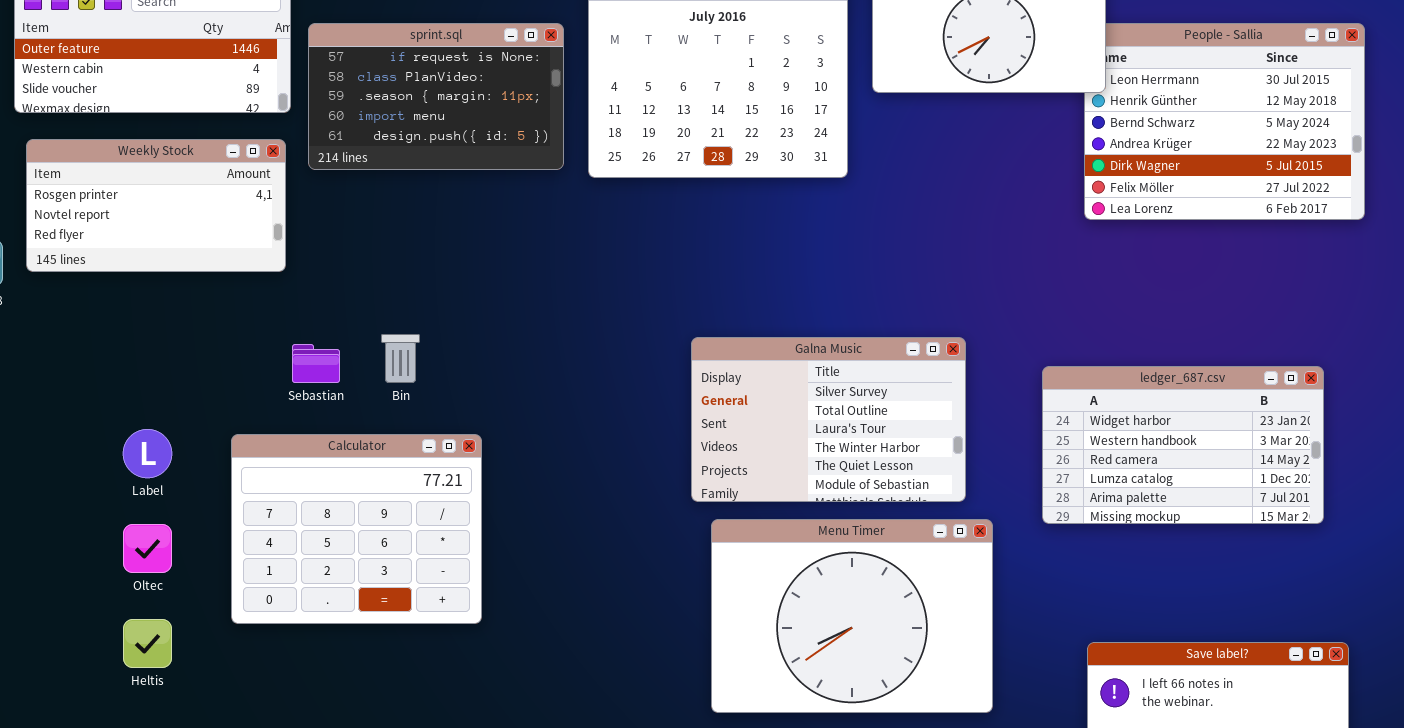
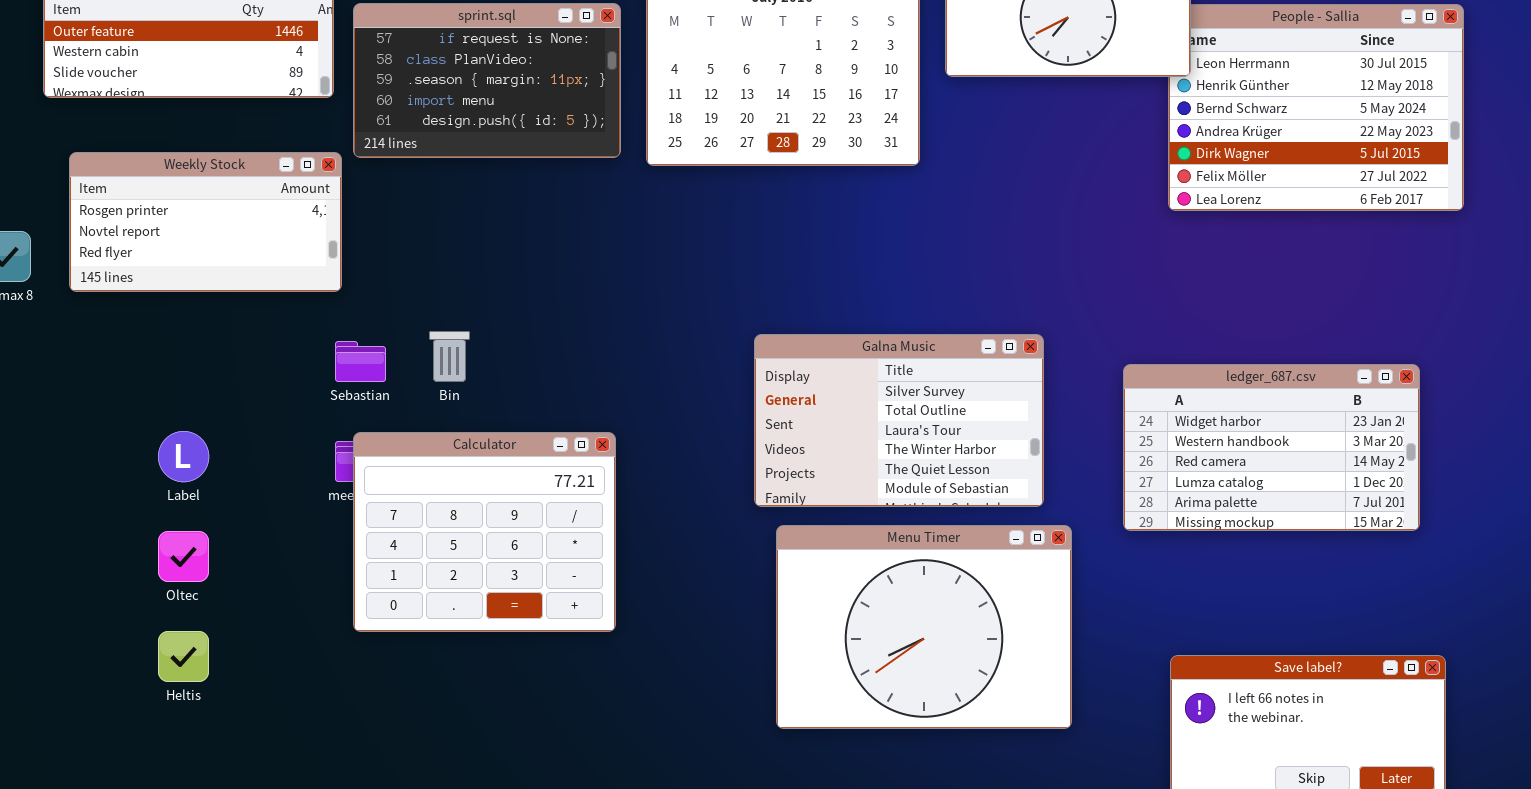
Weekly Stock: [26,139,286,272] -> [69,152,342,292], moved
Calculator: [231,434,482,624] -> [353,432,616,632], moved

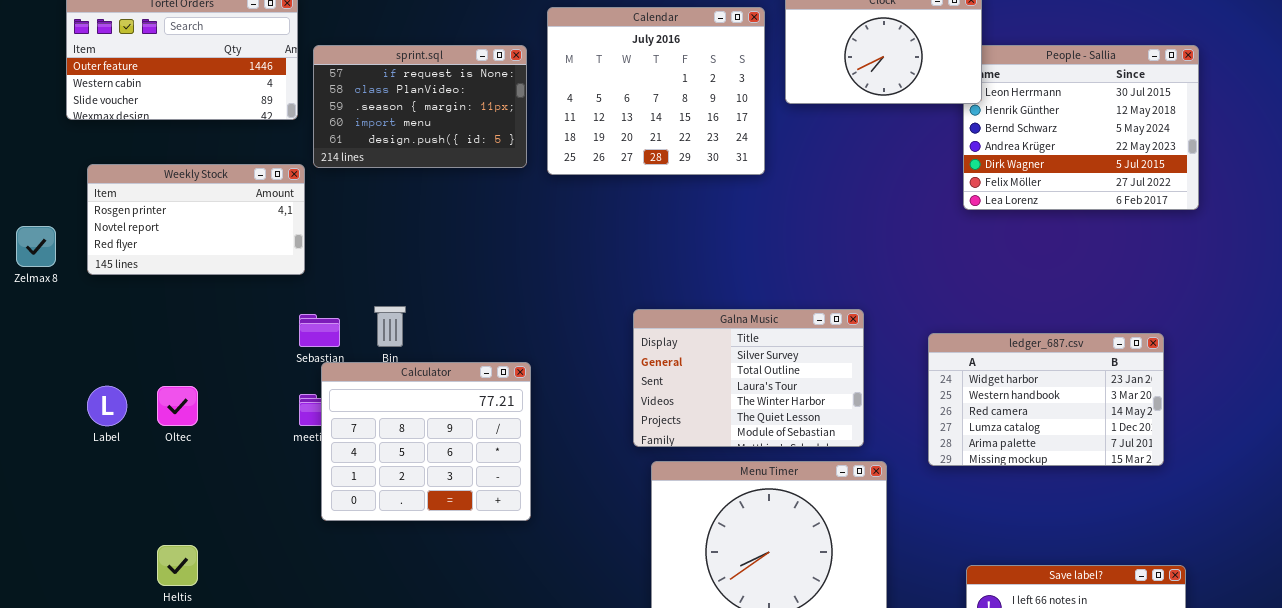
Label: [158,431,209,482] -> [87,386,127,426], moved
Calculator: [353,432,616,632] -> [321,362,531,521], moved
Oltec: [158,531,209,582] -> [157,386,198,426], moved

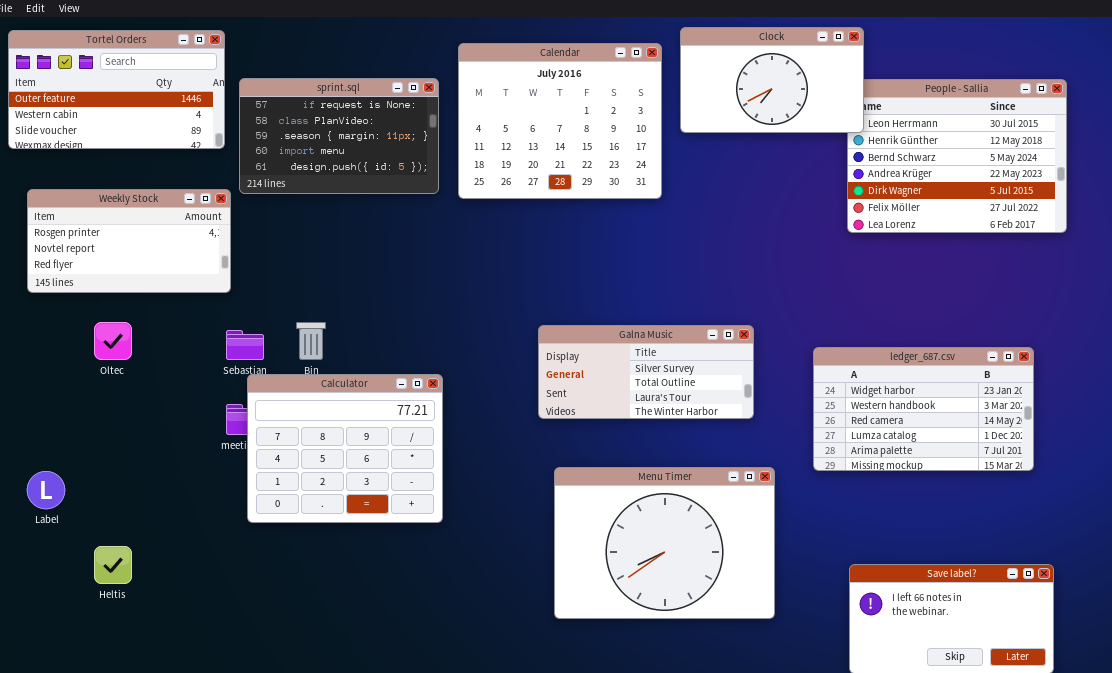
Galna Music: [633,309,864,447] -> [538,325,754,419], resized
Label: [87,386,127,426] -> [27,471,65,509], moved
Oltec: [157,386,198,426] -> [94,322,132,360], moved

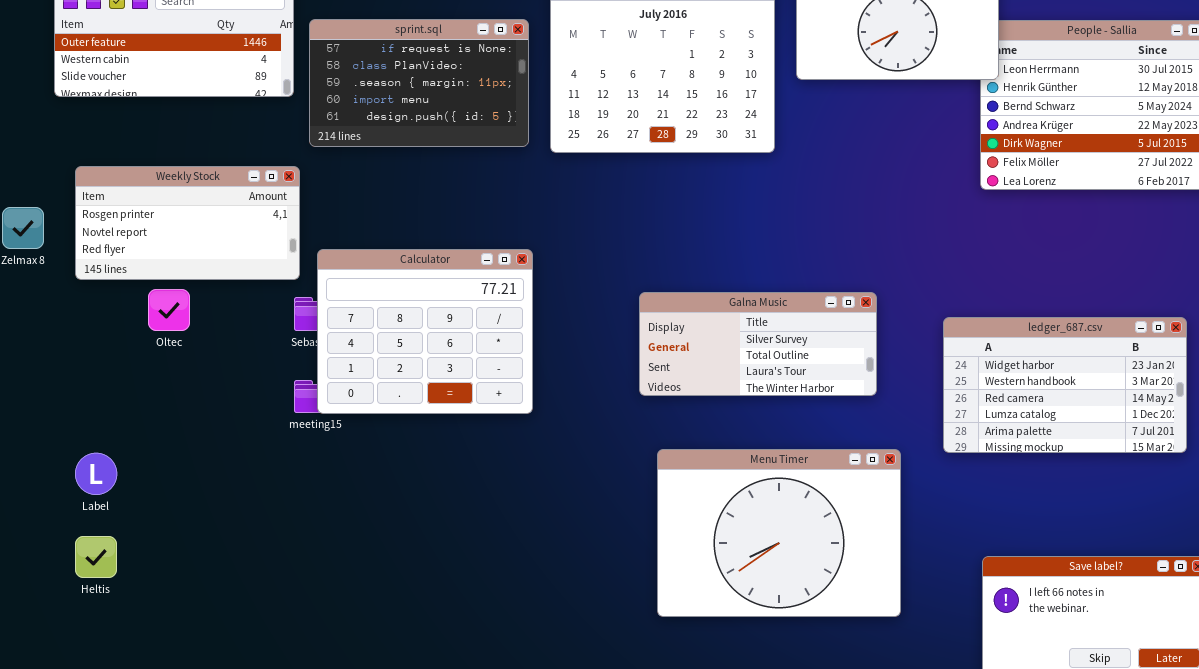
Weekly Stock: [27,189,231,293] -> [75,166,300,280], moved
Calculator: [247,374,443,523] -> [317,249,533,414], moved
Heltis: [94,546,132,584] -> [75,536,117,578], moved

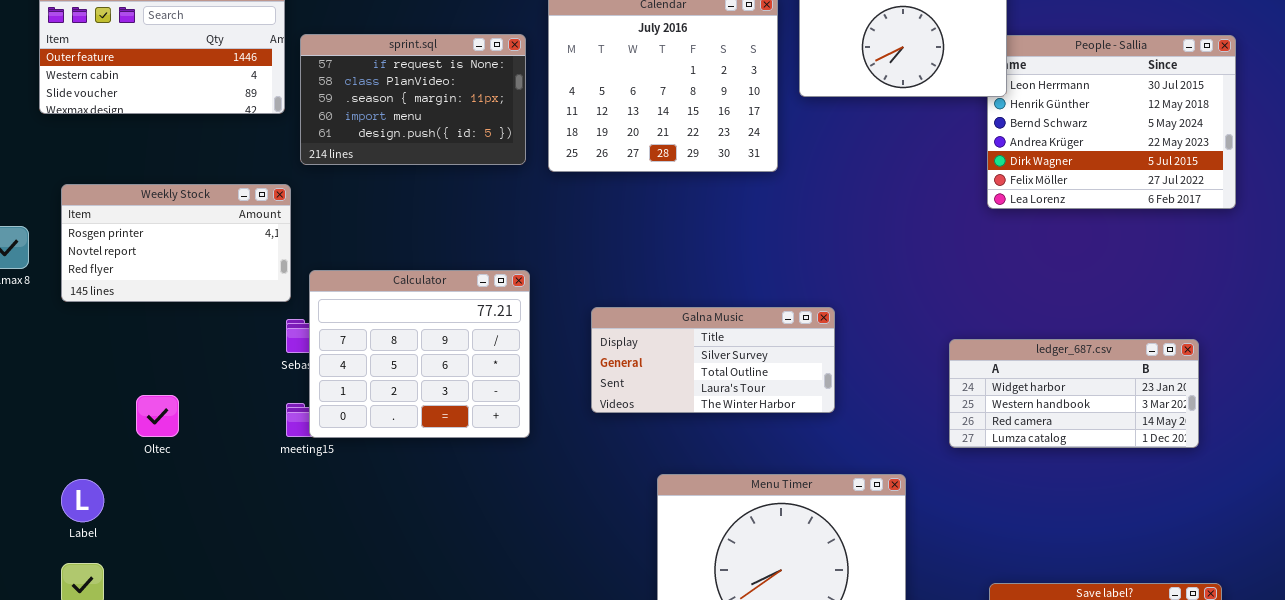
Oltec: [148,289,190,331] -> [136,395,179,437], moved
Galna Music: [639,292,877,396] -> [591,307,835,413], moved
ledger_687.csv: [943,317,1187,453] -> [949,339,1199,448], resized

